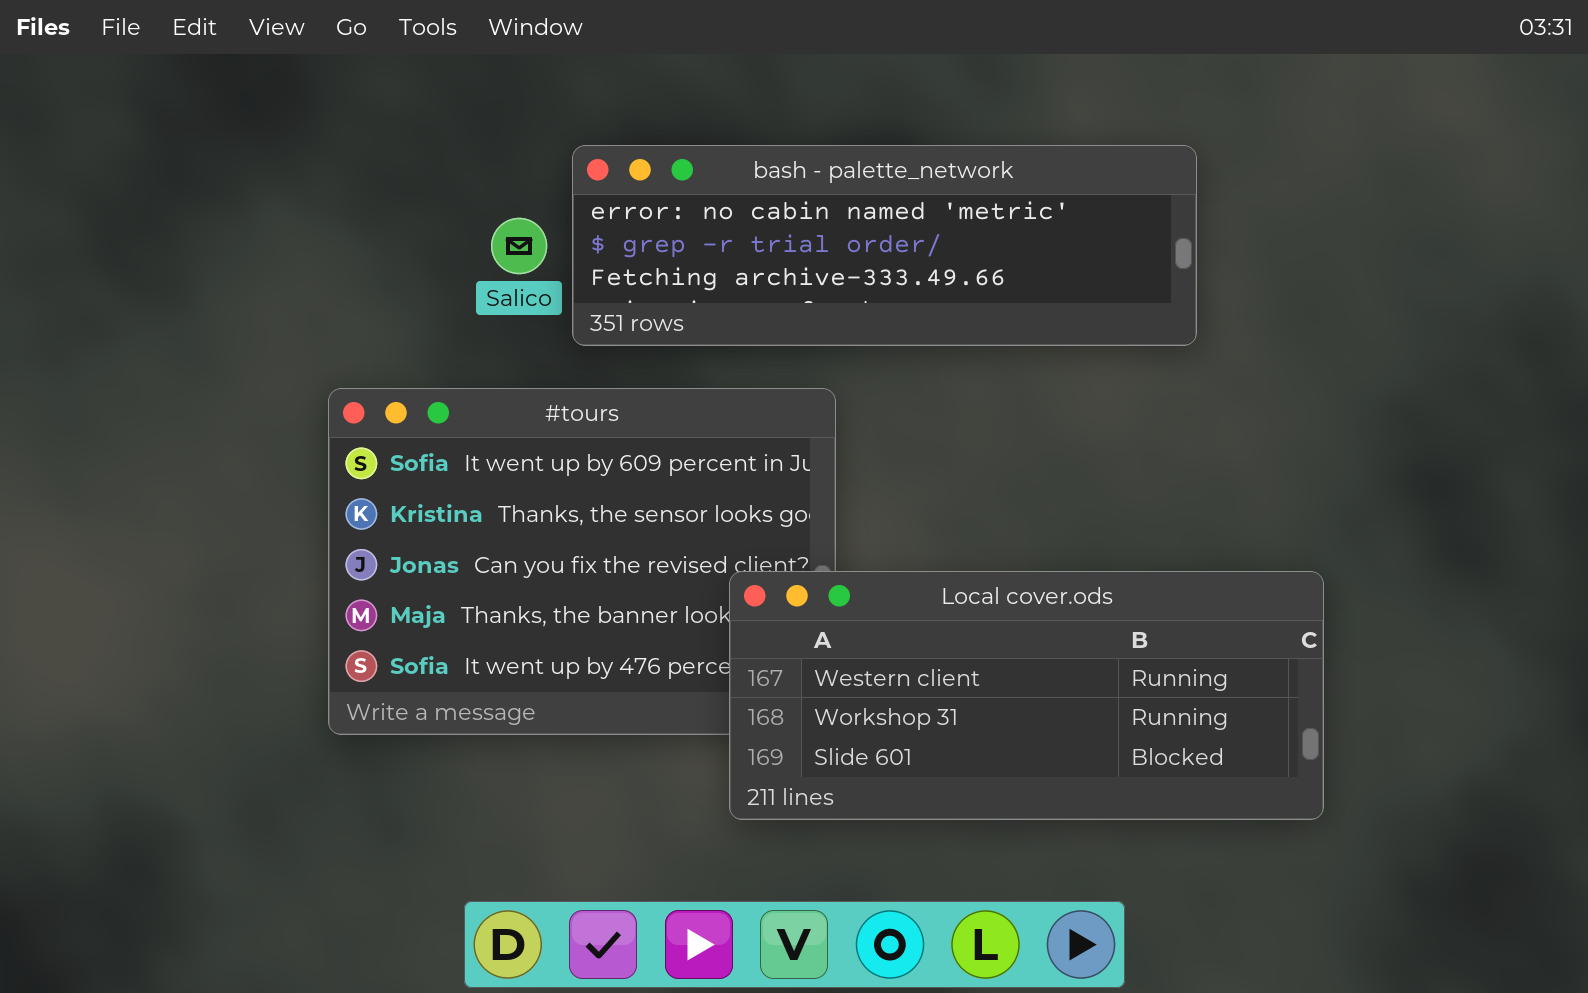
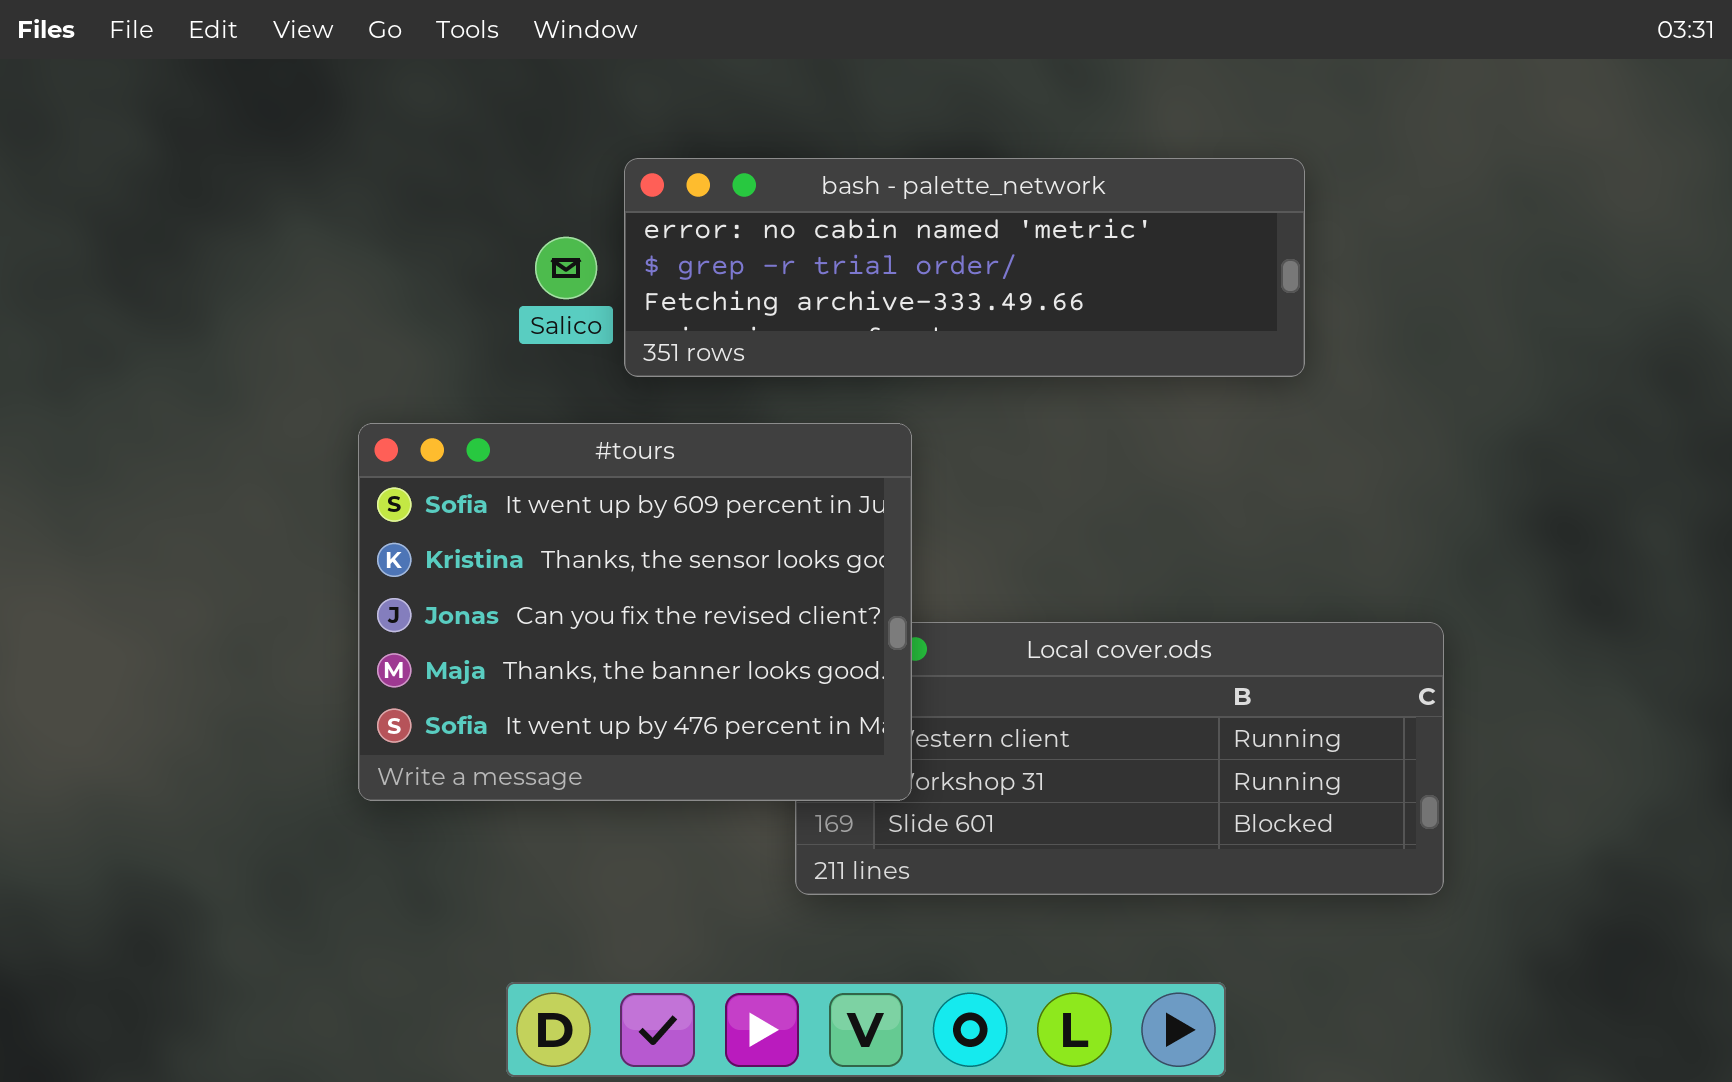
#tours: [328,388,836,735] -> [358,423,912,801], raised

